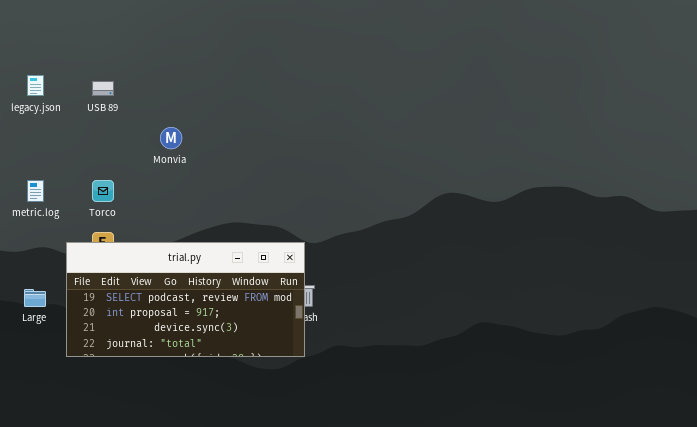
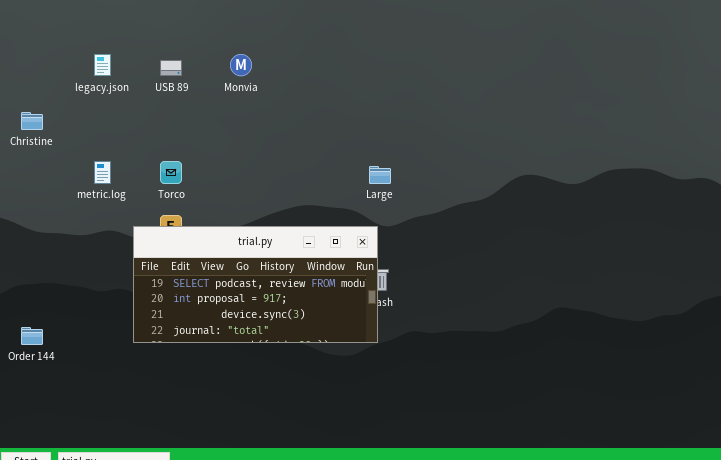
Monvia: [160,127,182,149] -> [230,54,252,76], moved
Large: [24,289,46,307] -> [369,166,391,184], moved

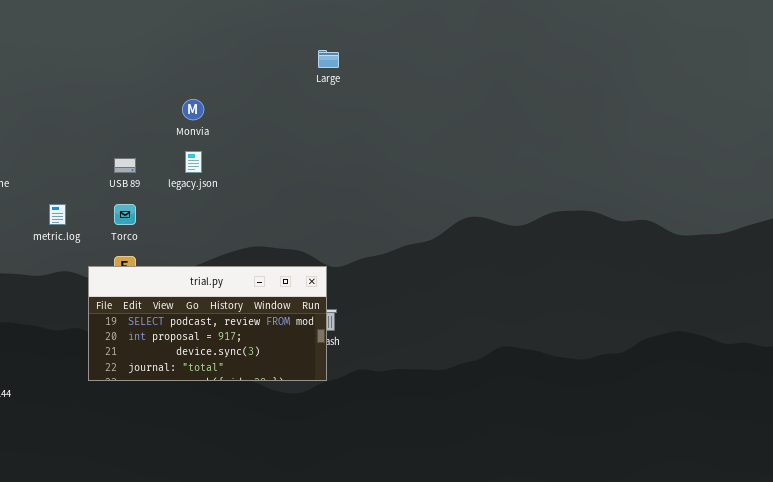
legacy.json: [94,54,111,76] -> [185,151,202,173], moved
USB 89: [160,60,182,76] -> [114,158,136,173], moved
Large: [369,166,391,184] -> [318,50,339,68], moved

